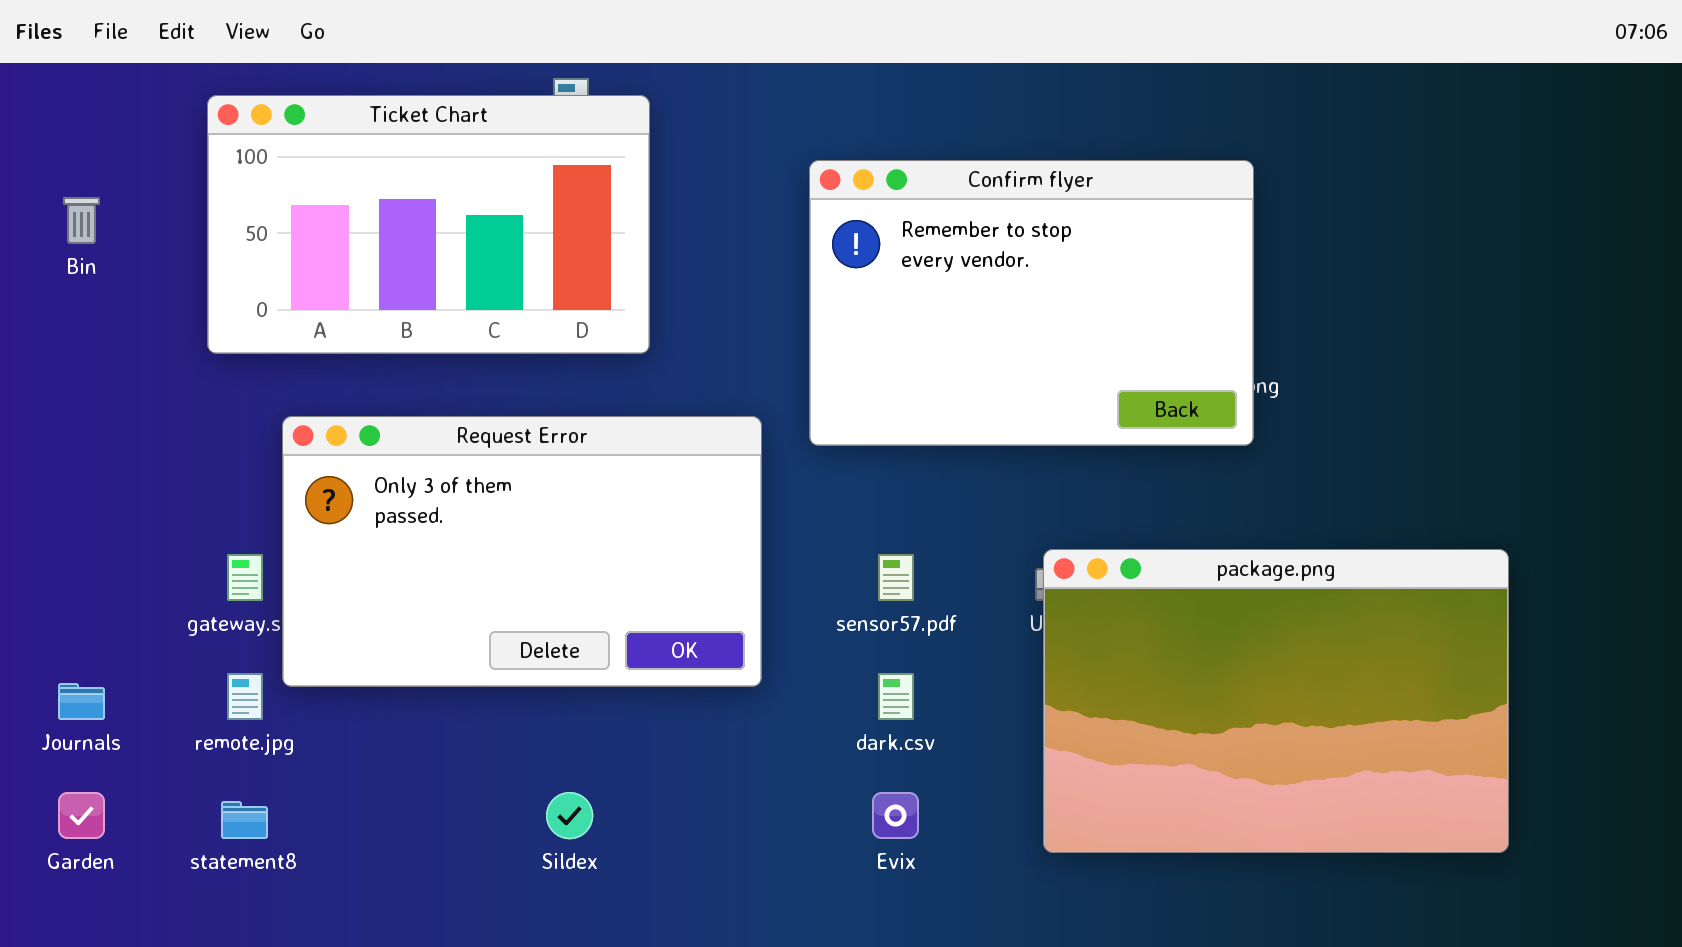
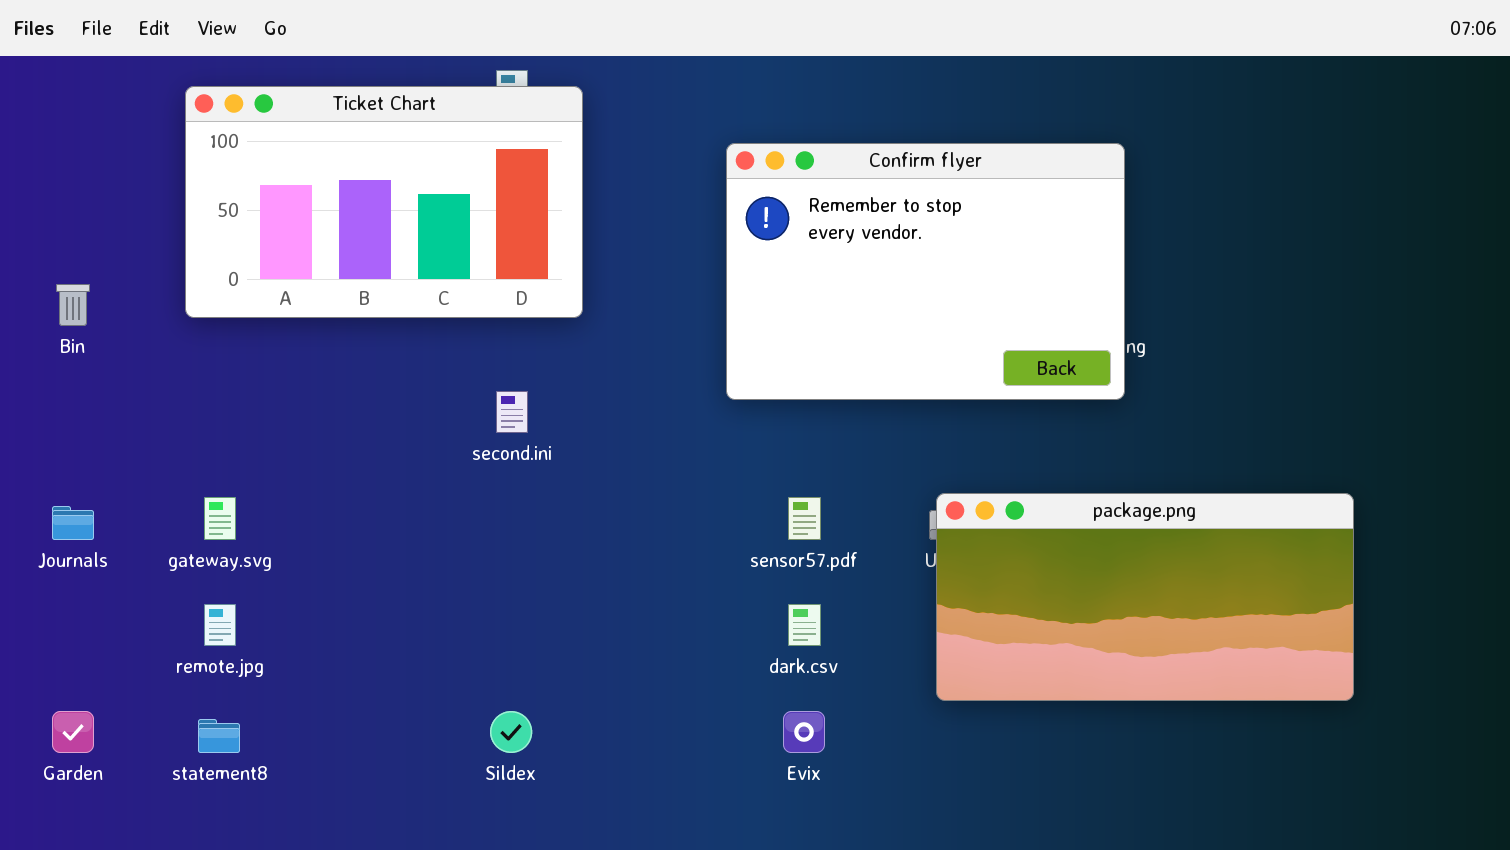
Bin: [63,197,100,244] -> [56,284,90,326], moved
Request Error: [282,416,762,687] -> none, closed
package.png: [1043,549,1509,853] -> [936,493,1354,701], resized
Journals: [58,683,105,720] -> [52,506,94,540], moved

